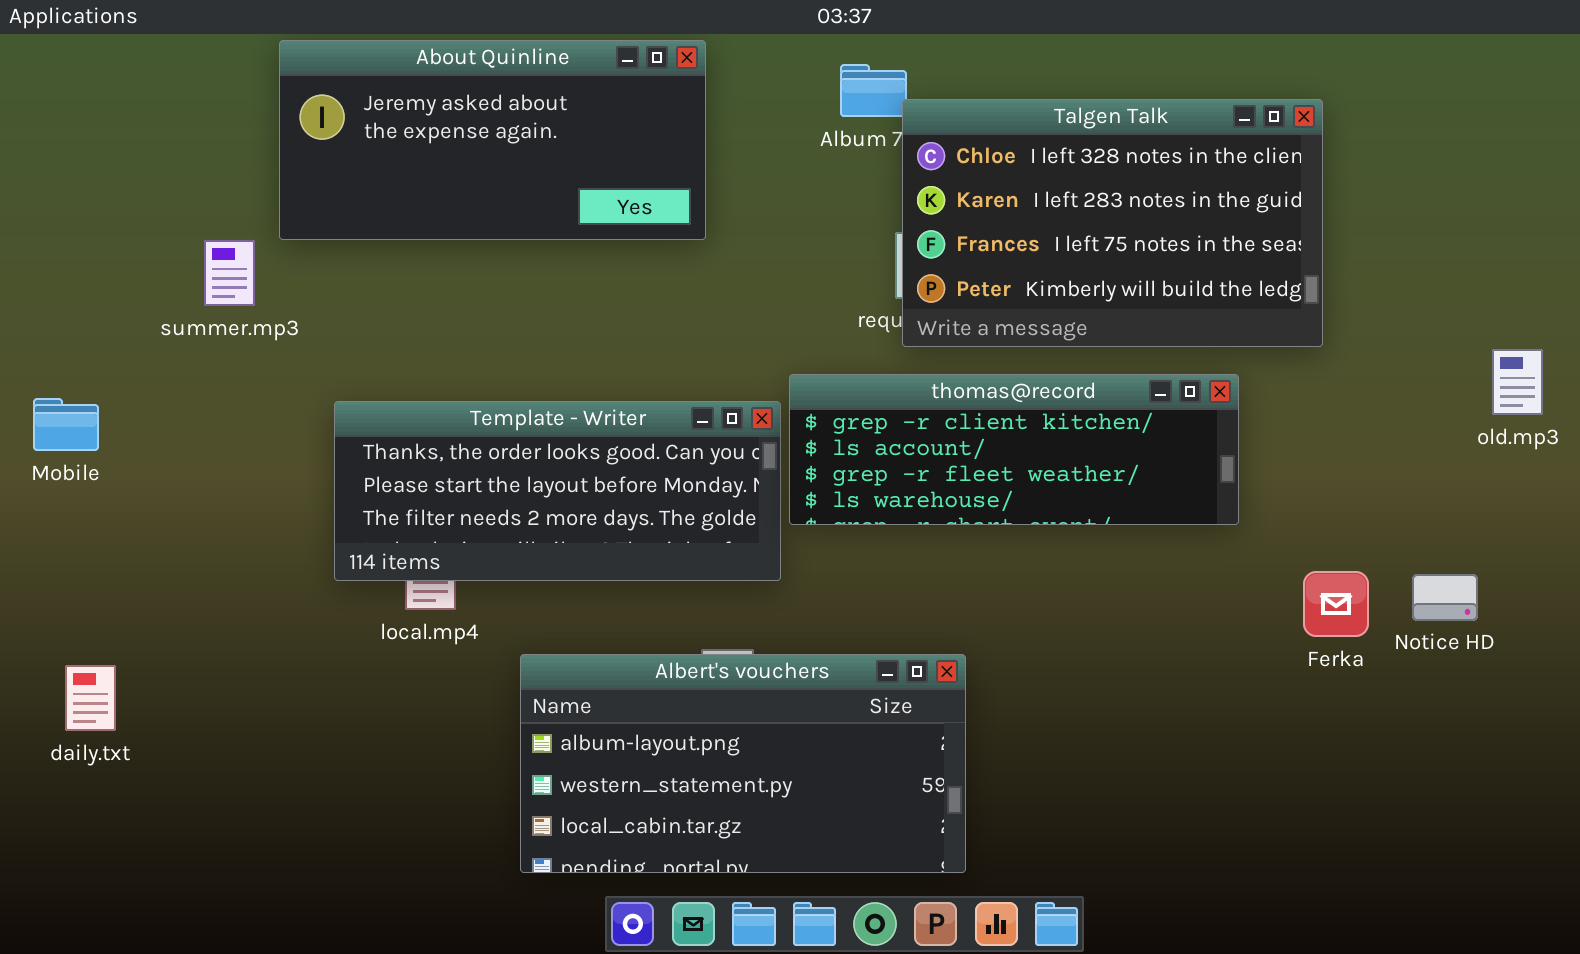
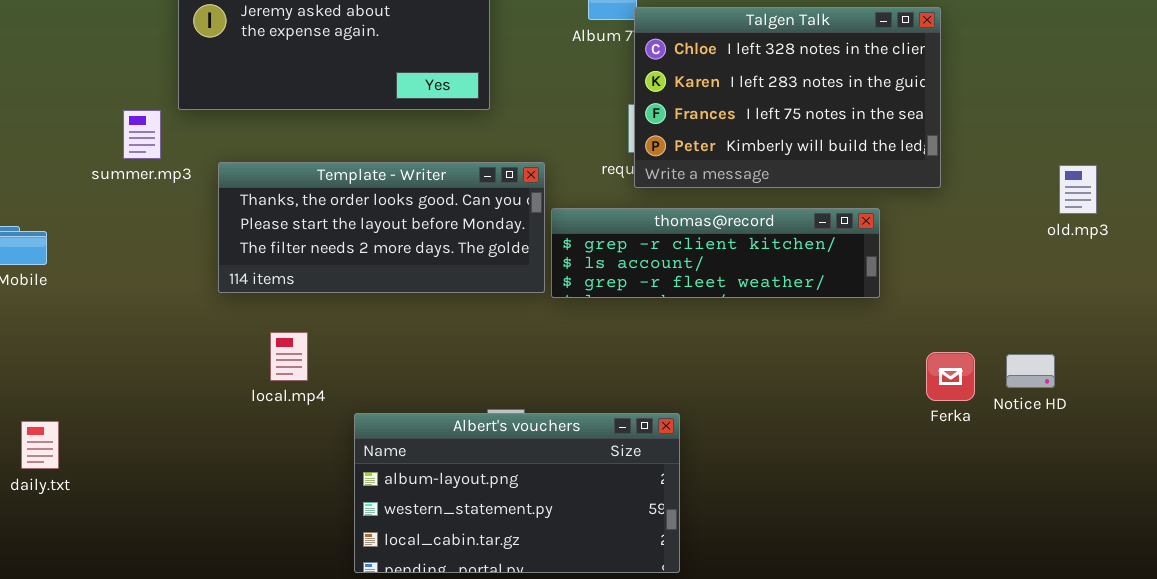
old.mp3: [1492,349,1543,415] -> [1059,165,1097,214], moved
thomas@record: [789,374,1239,525] -> [551,208,880,298], resized
Template - Writer: [334,401,781,581] -> [218,162,545,293], moved

